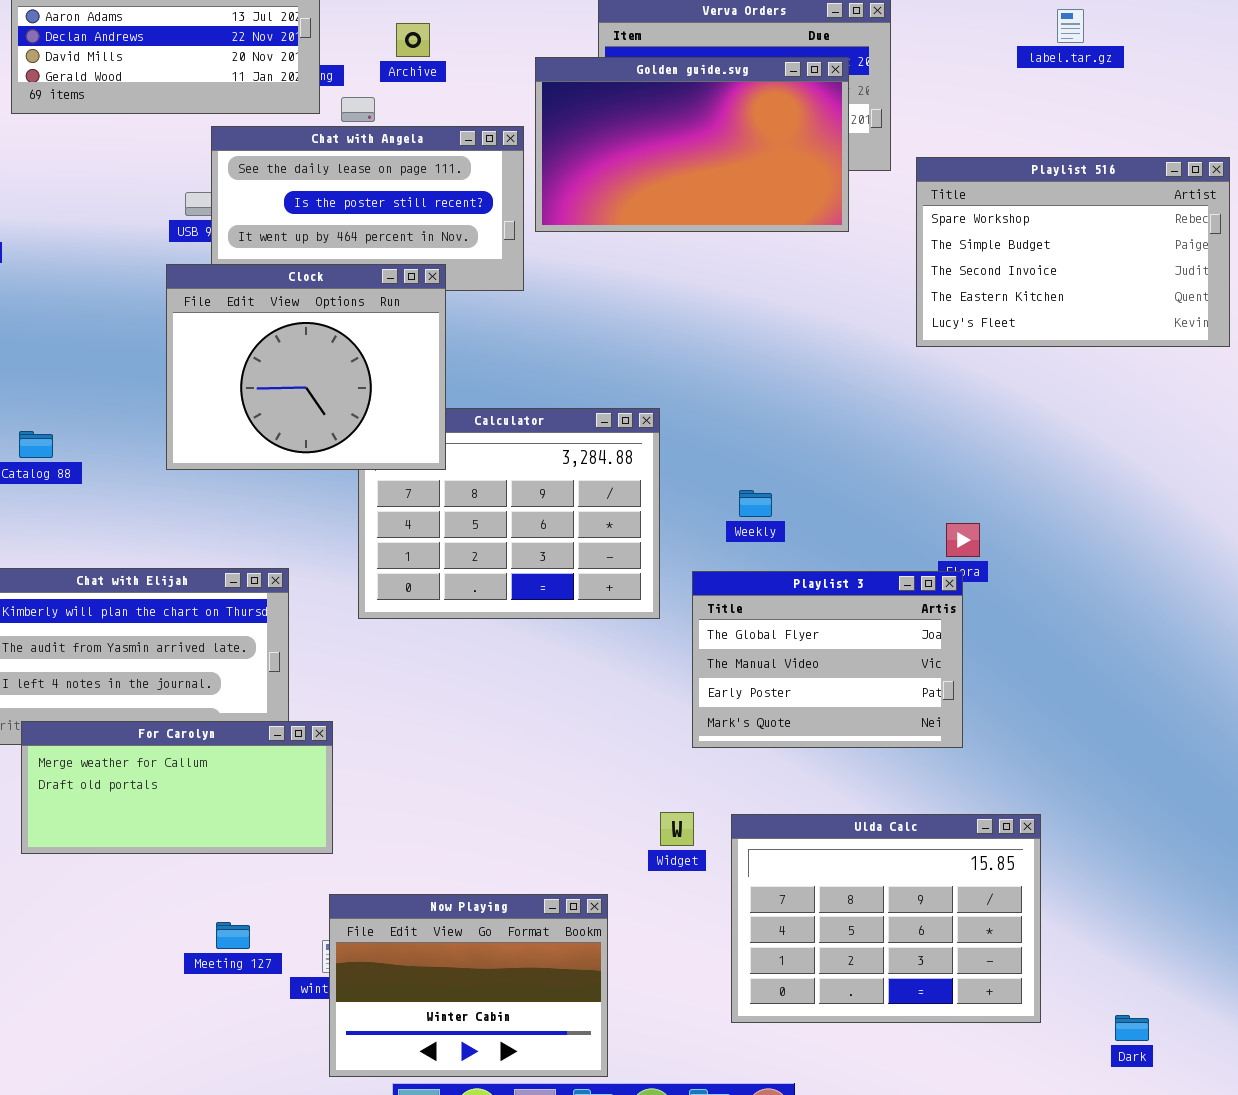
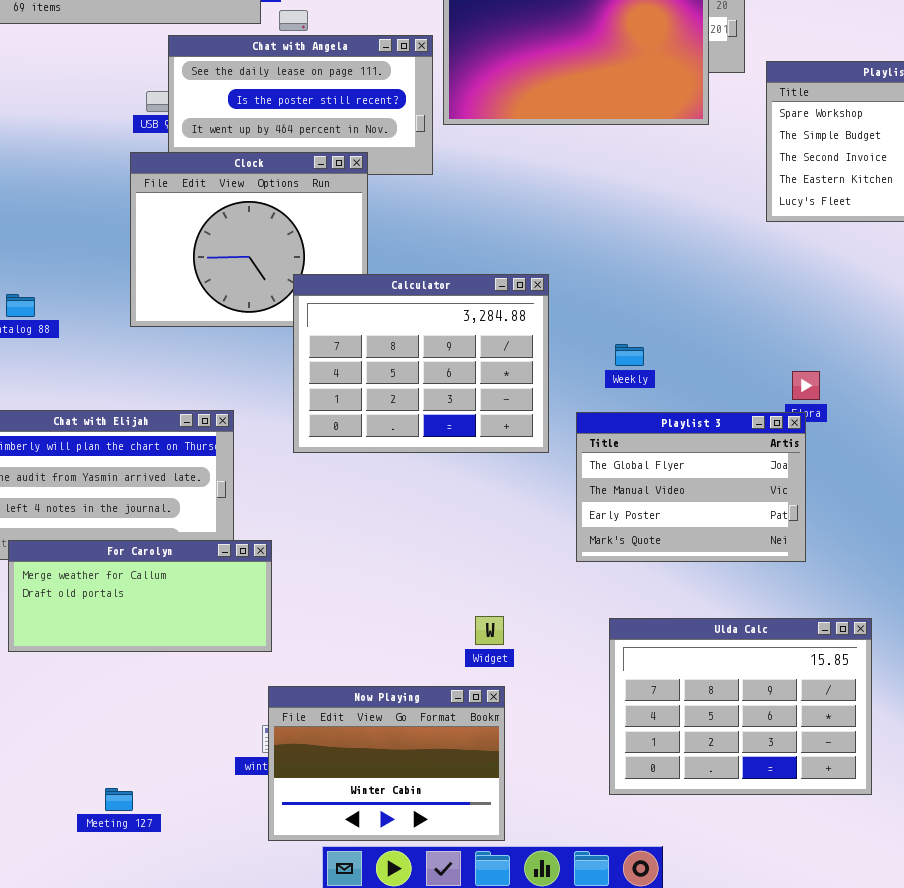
Calculator: [358,408,660,619] -> [293,274,549,453], raised
Widget: [660,812,694,846] -> [475,616,504,645], moved
Meeting 127: [216,922,250,949] -> [105,788,133,811], moved

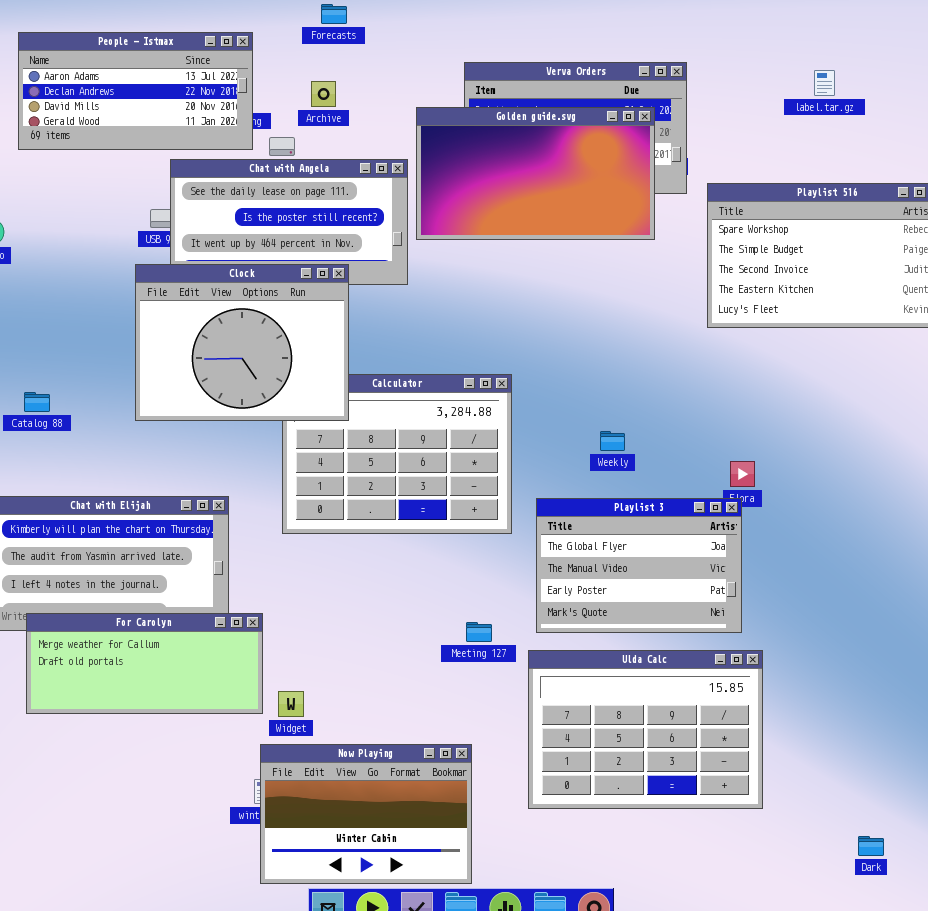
Clock: [130,152,368,327] -> [135,264,349,421], raised
Weekly: [615,344,644,366] -> [600,431,625,451], moved
Widget: [475,616,504,645] -> [278,691,304,717], moved
Ulda Calc: [609,618,872,795] -> [528,650,763,809], moved
Meeting 127: [105,788,133,811] -> [466,622,492,642], moved

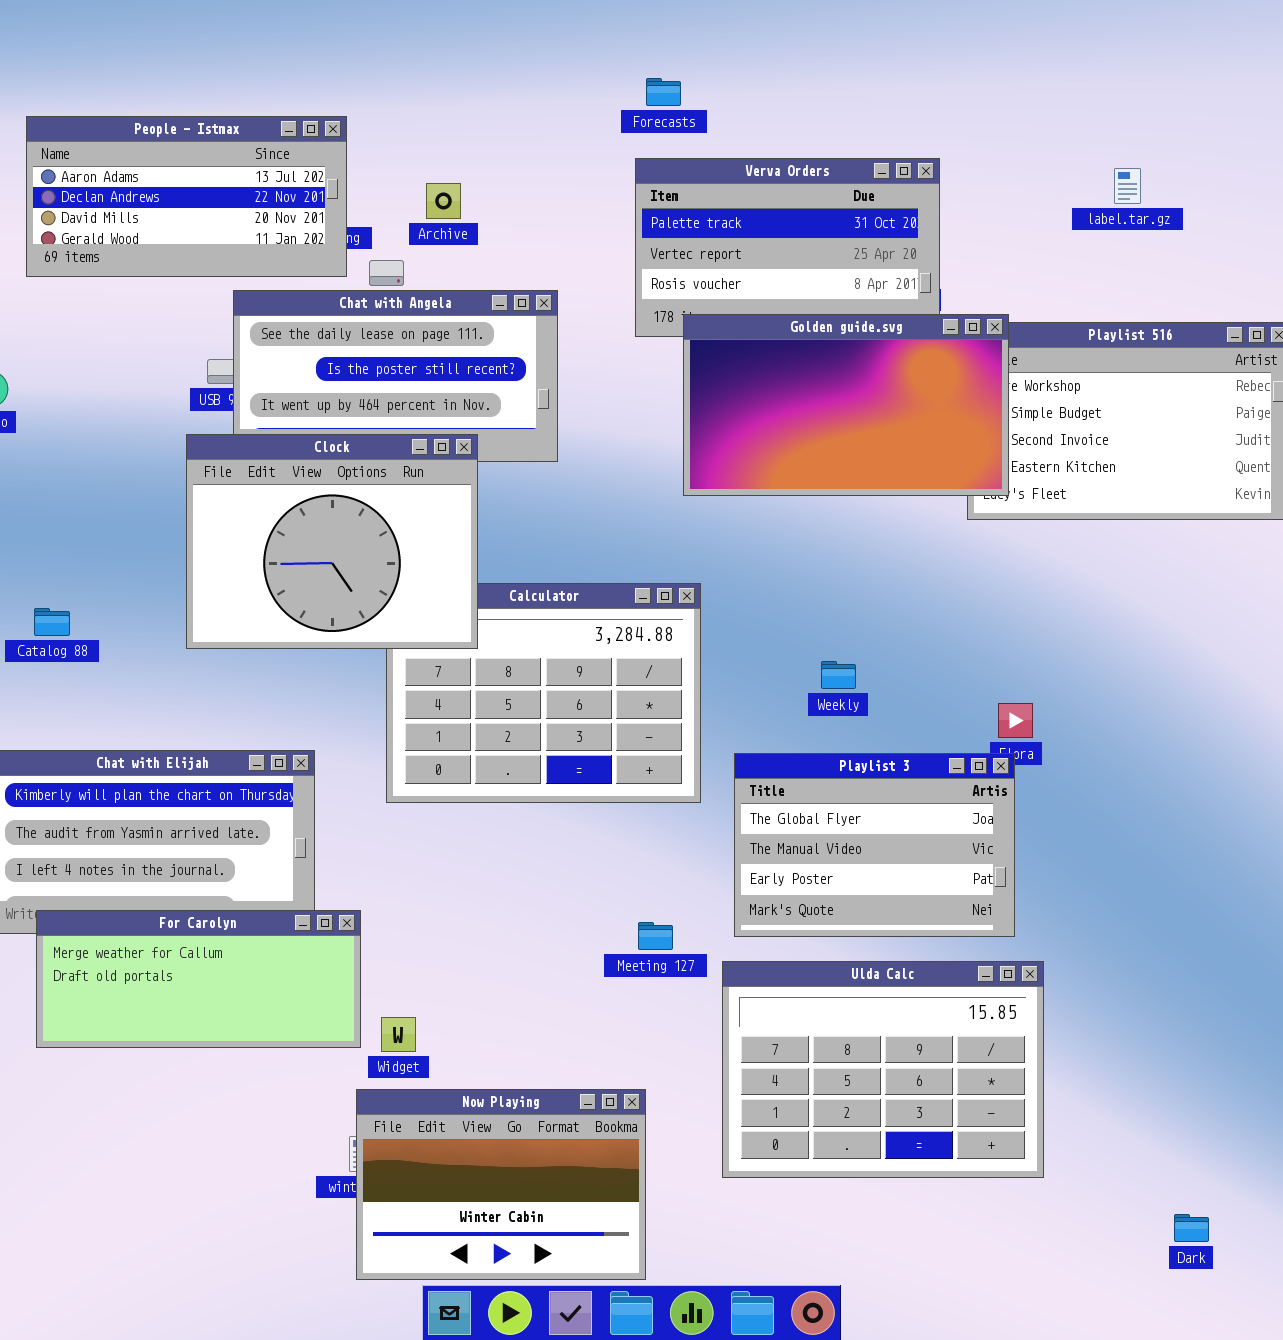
Forecasts: [321,4,347,24] -> [646,78,681,106], moved
Golden guide.svg: [416,107,655,240] -> [683,314,1009,496], moved

